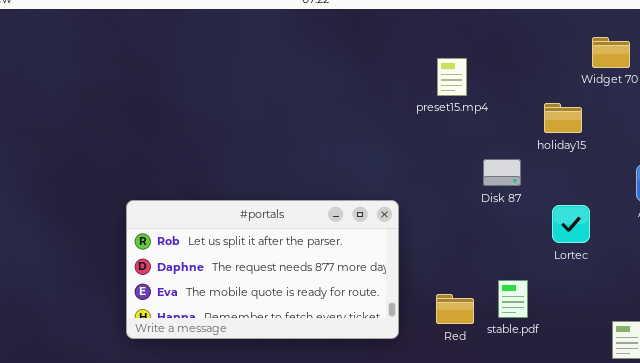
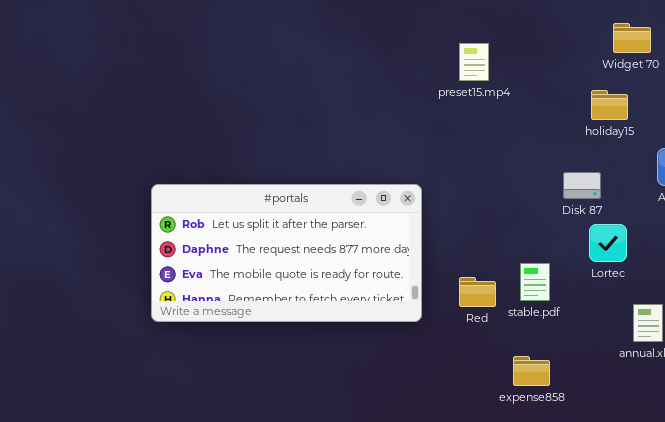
holiday15: [544,103,582,133] -> [591,90,628,120], moved
Disk 87: [483,159,521,186] -> [563,172,601,199], moved
Lortec: [552,205,590,243] -> [589,224,627,262], moved

